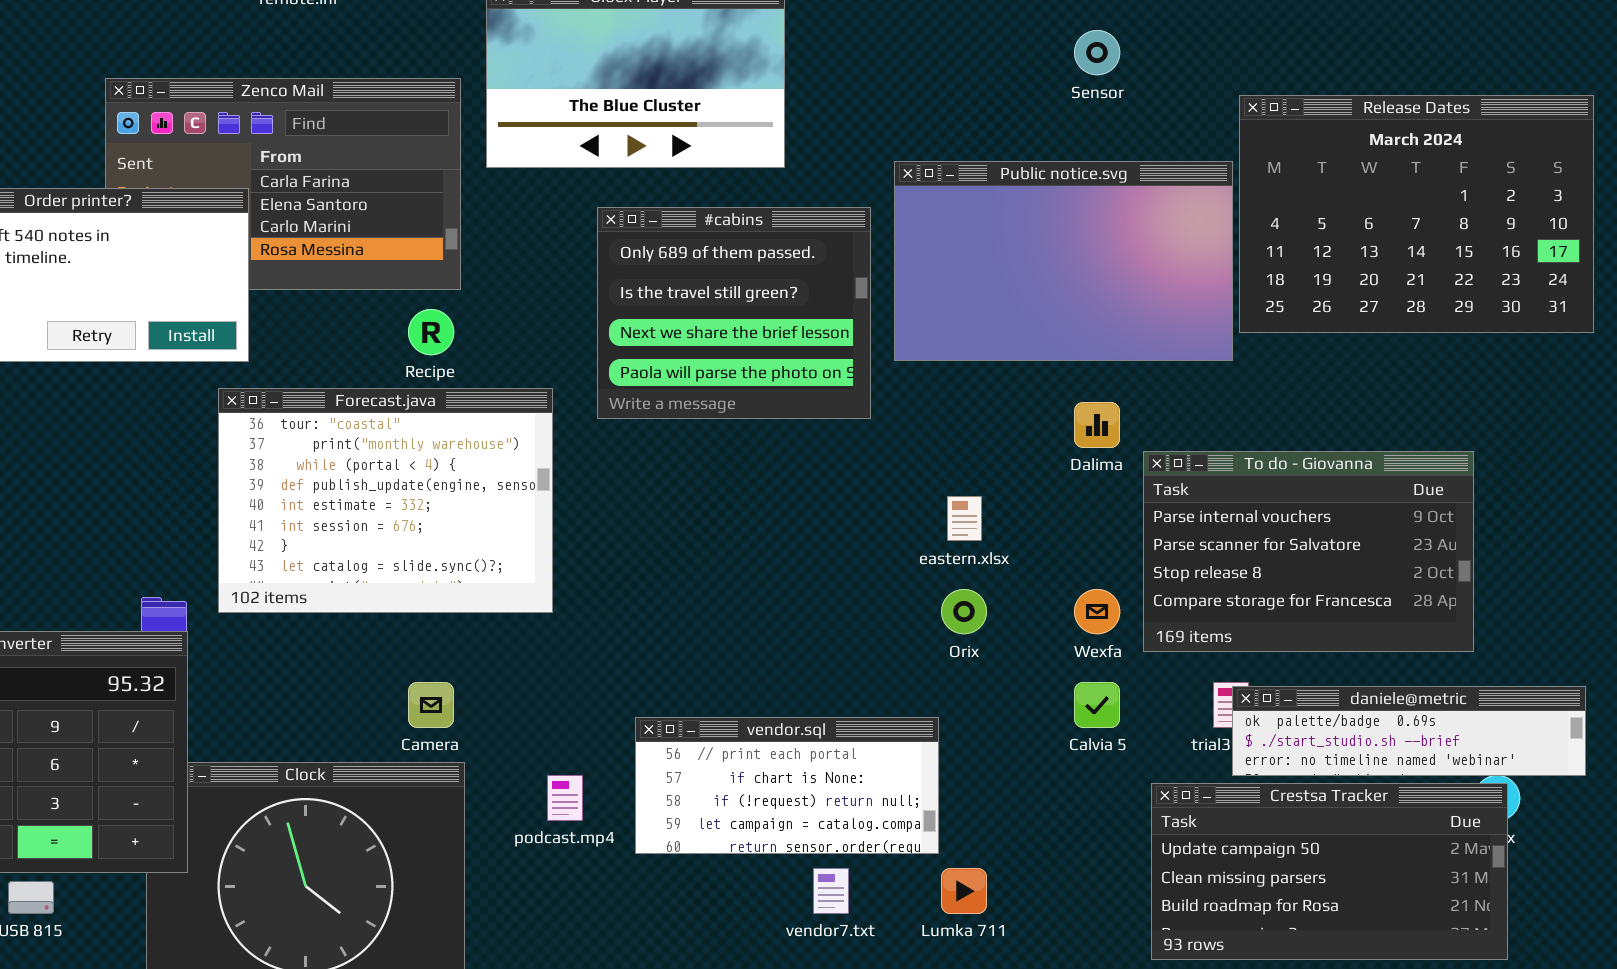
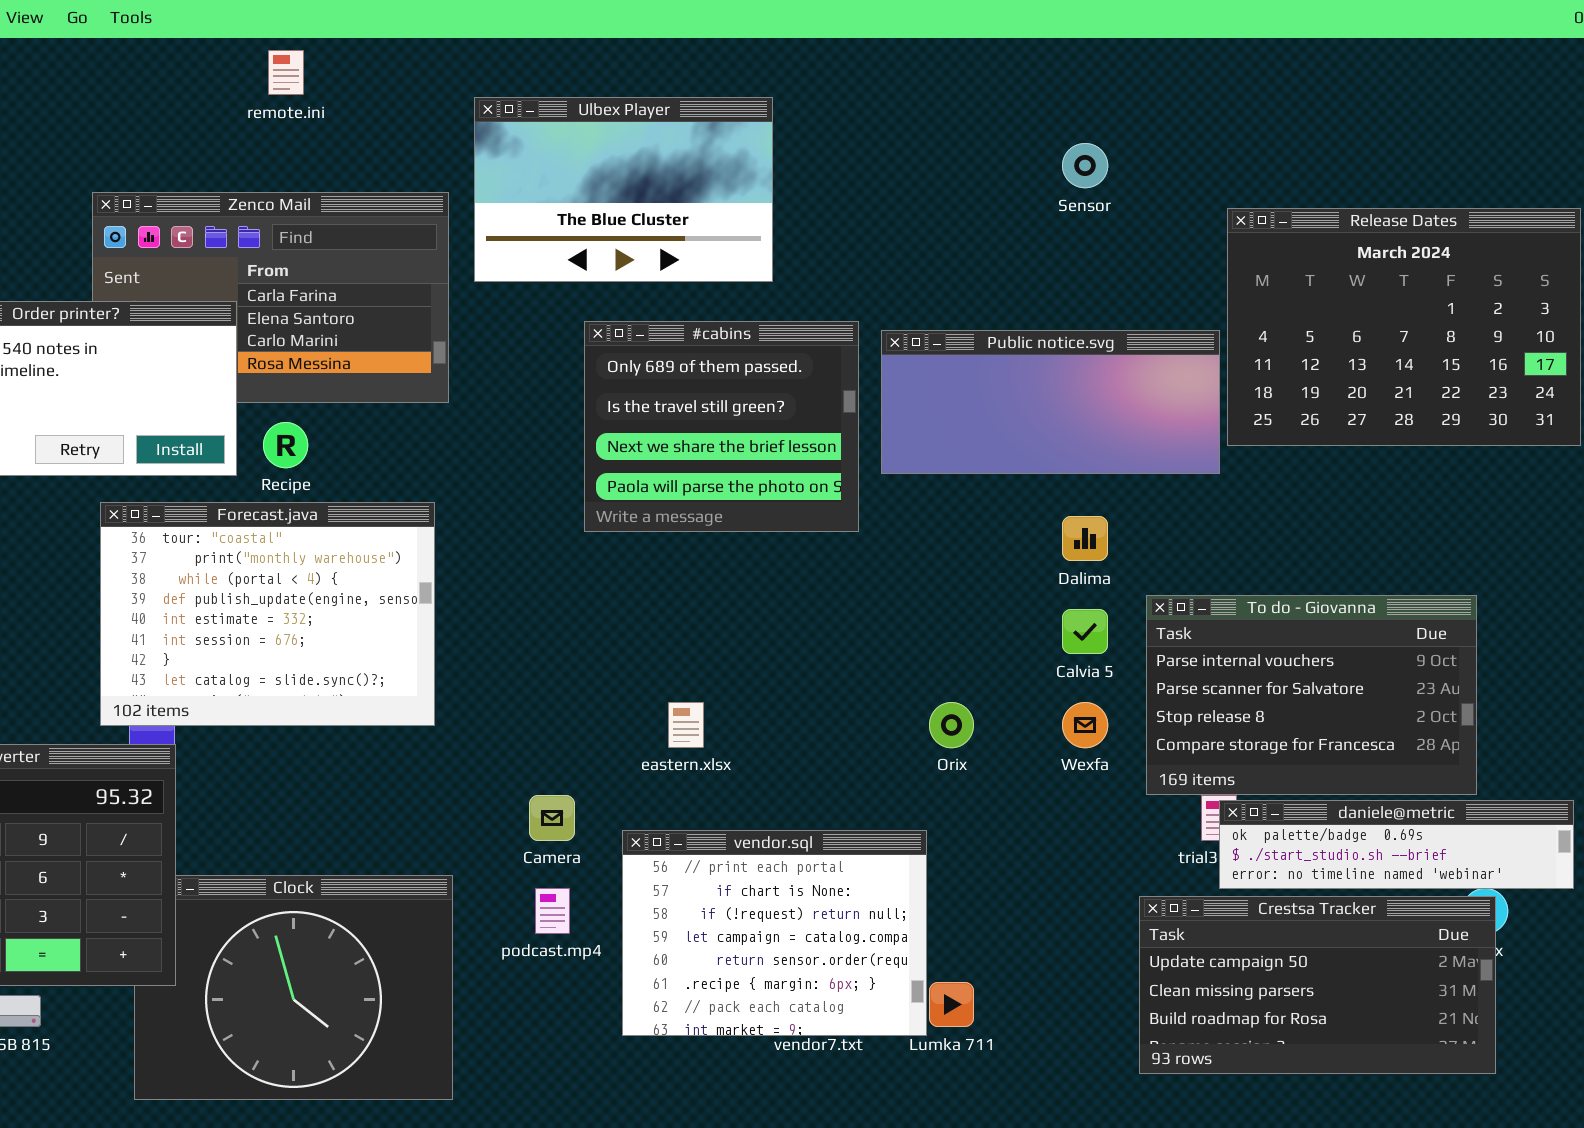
Public notice.svg: [894,161,1233,361] -> [881,330,1220,474], resized
Recipe: [408,309,454,355] -> [263,422,308,468], moved
Forecast.java: [218,388,553,613] -> [100,502,435,726], moved
To do - Giovanna: [1143,451,1474,652] -> [1146,595,1477,795], moved
eastern.xlsx: [947,496,982,541] -> [668,702,704,748], moved
Camera: [408,682,454,728] -> [529,795,575,841], moved
Calvia 5: [1074,682,1120,728] -> [1062,609,1108,654], moved
vendor.sql: [635,717,939,854] -> [622,830,927,1036], resized

